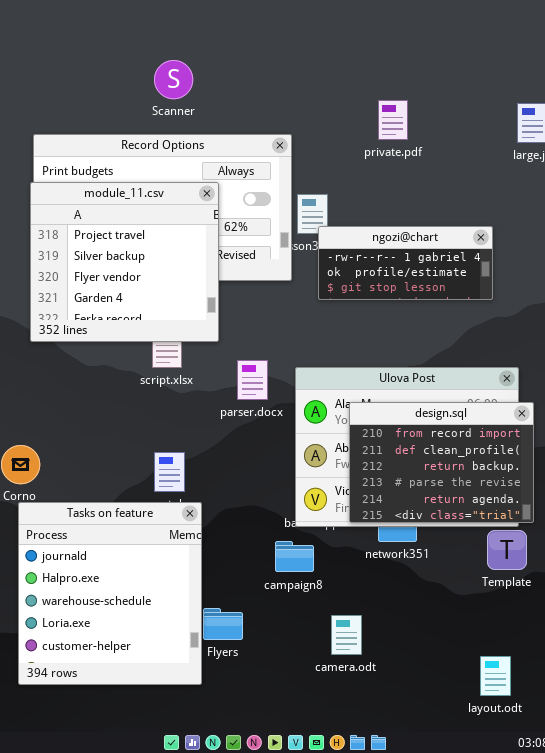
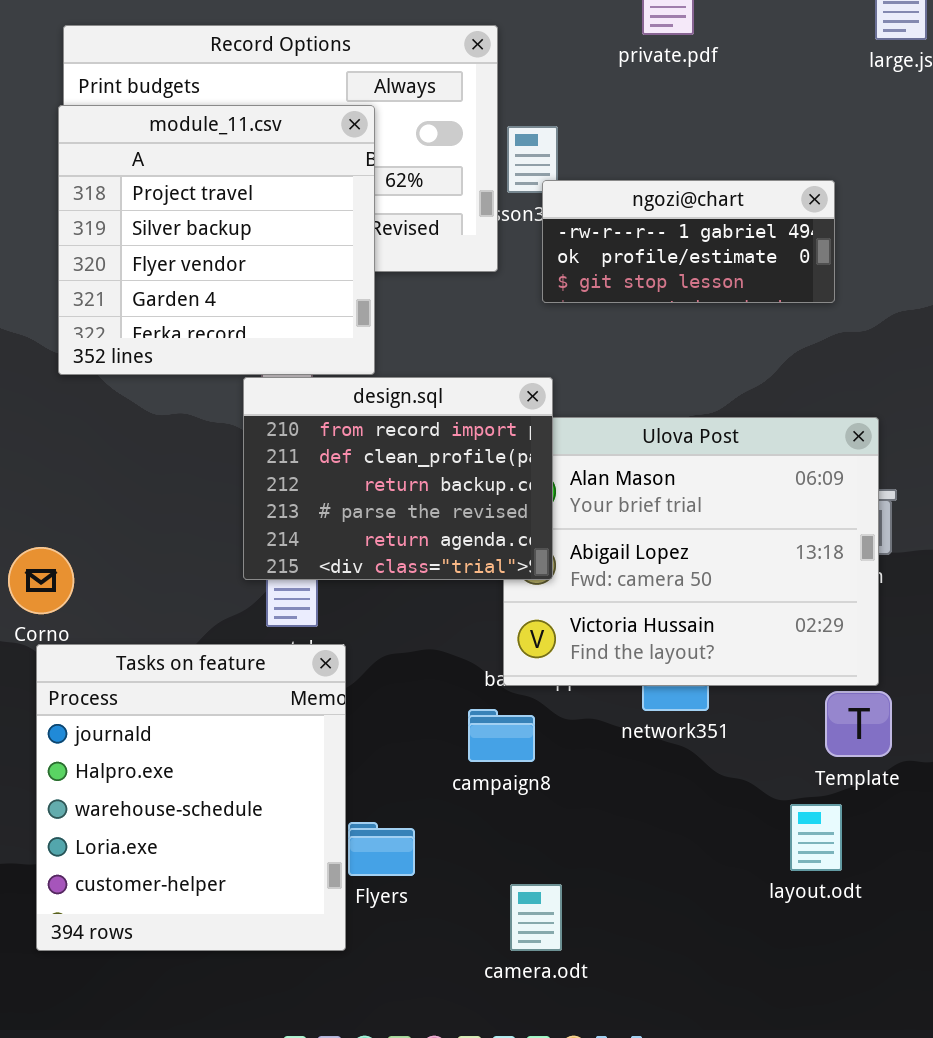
design.sql: [349,402,534,523] -> [243,377,553,580], moved
camera.odt: [331,615,362,655] -> [510,884,562,951], moved
layout.odt: [480,656,511,696] -> [790,804,842,871], moved

